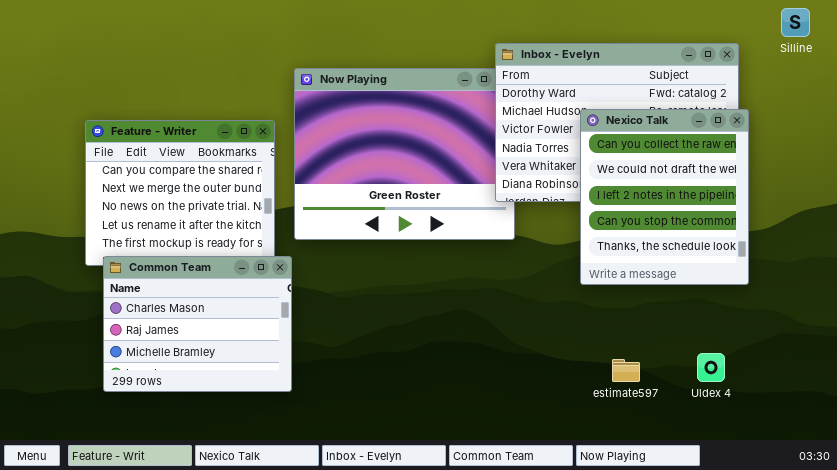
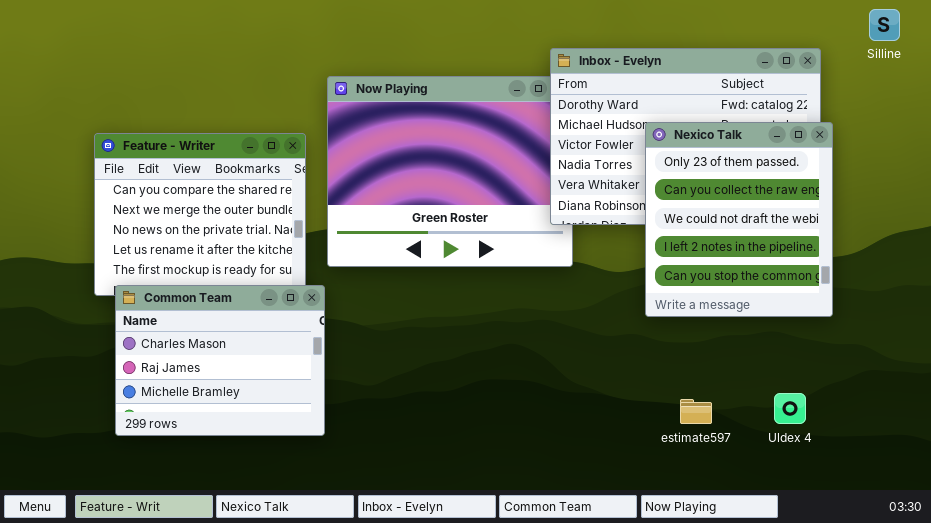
Nexico Talk: [580,109,749,285] -> [645,122,833,317], scrolled up 1 row

